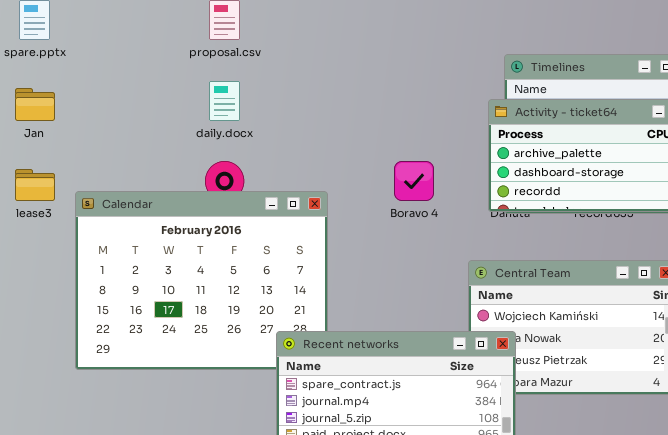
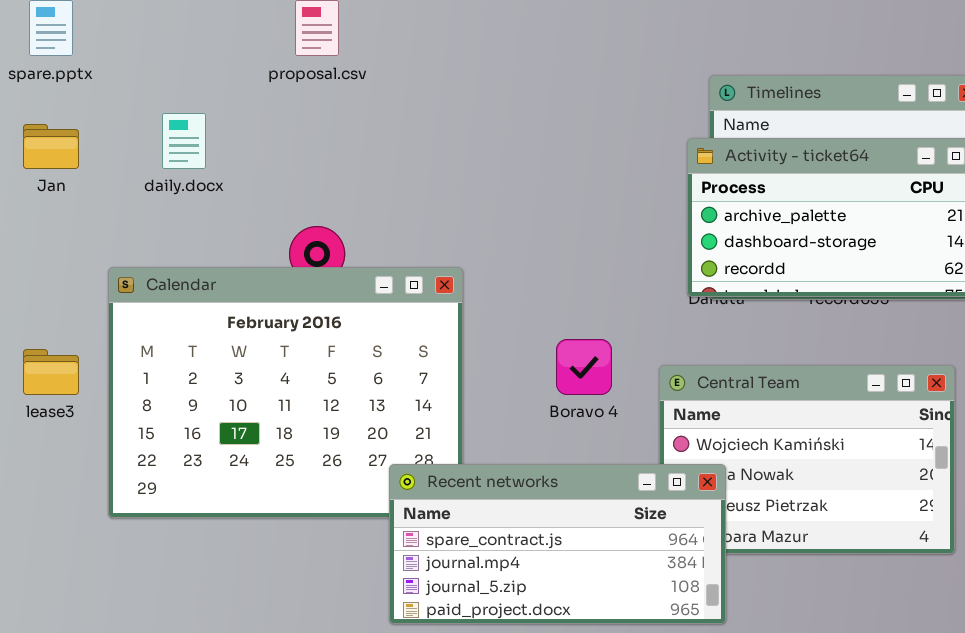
daily.docx: [209,81,240,121] -> [162,113,206,169], moved
Boravo 4: [394,161,434,201] -> [556,339,612,395], moved
lease3: [15,169,55,201] -> [23,349,79,395], moved

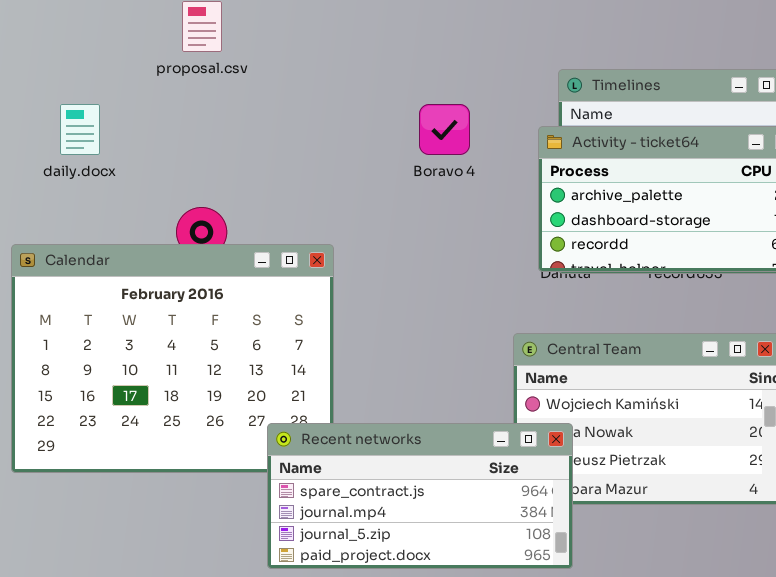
Boravo 4: [556,339,612,395] -> [419,104,470,155], moved

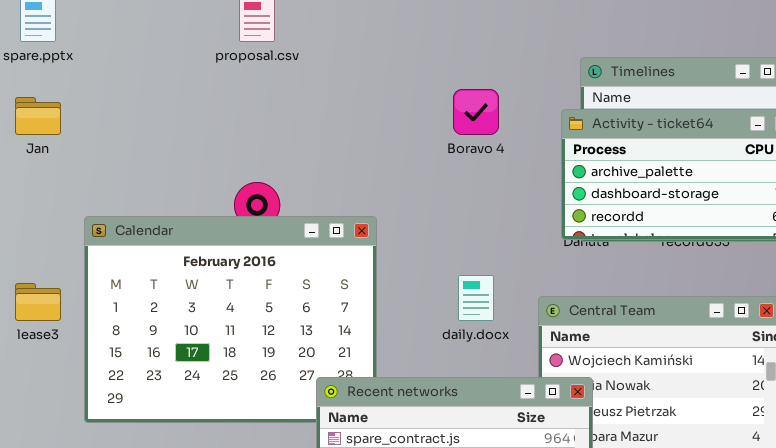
daily.docx: [60,104,100,155] -> [458,275,494,321], moved

